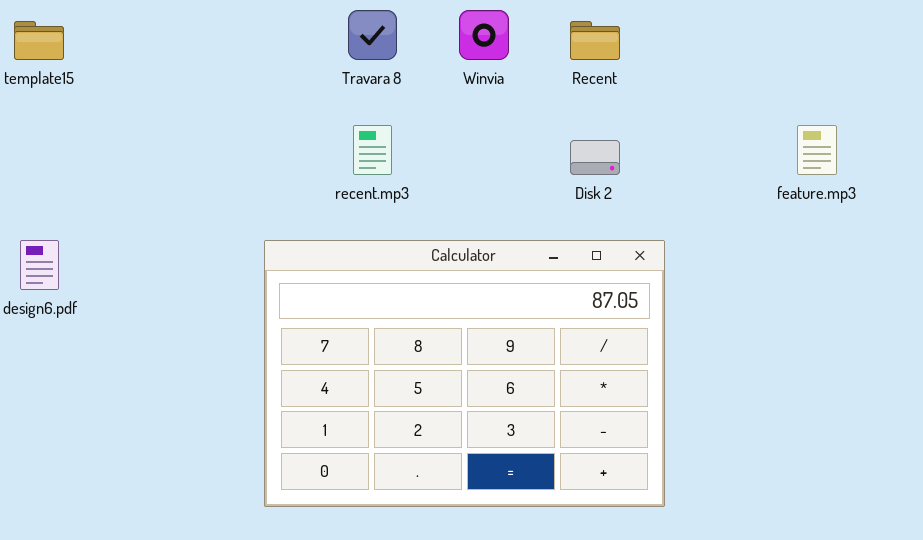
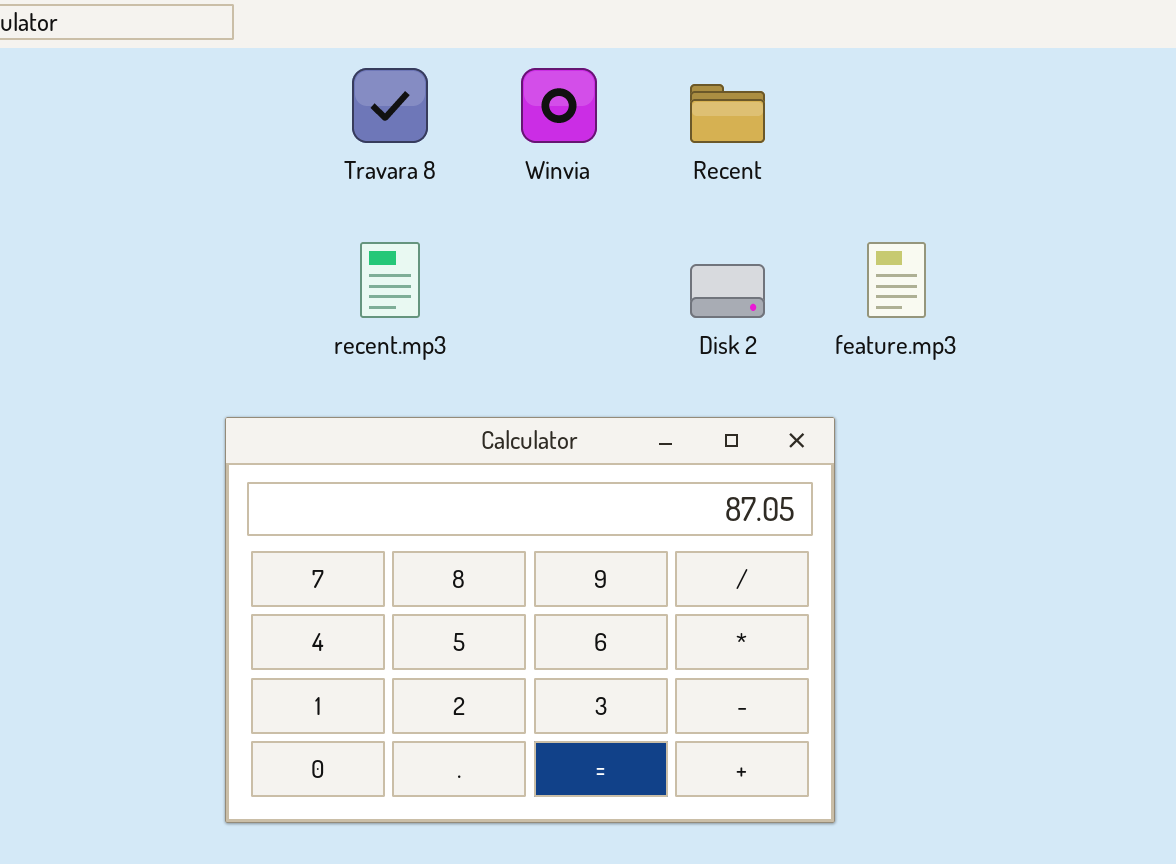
feature.mp3: [797,125,837,175] -> [867,242,926,318], moved

